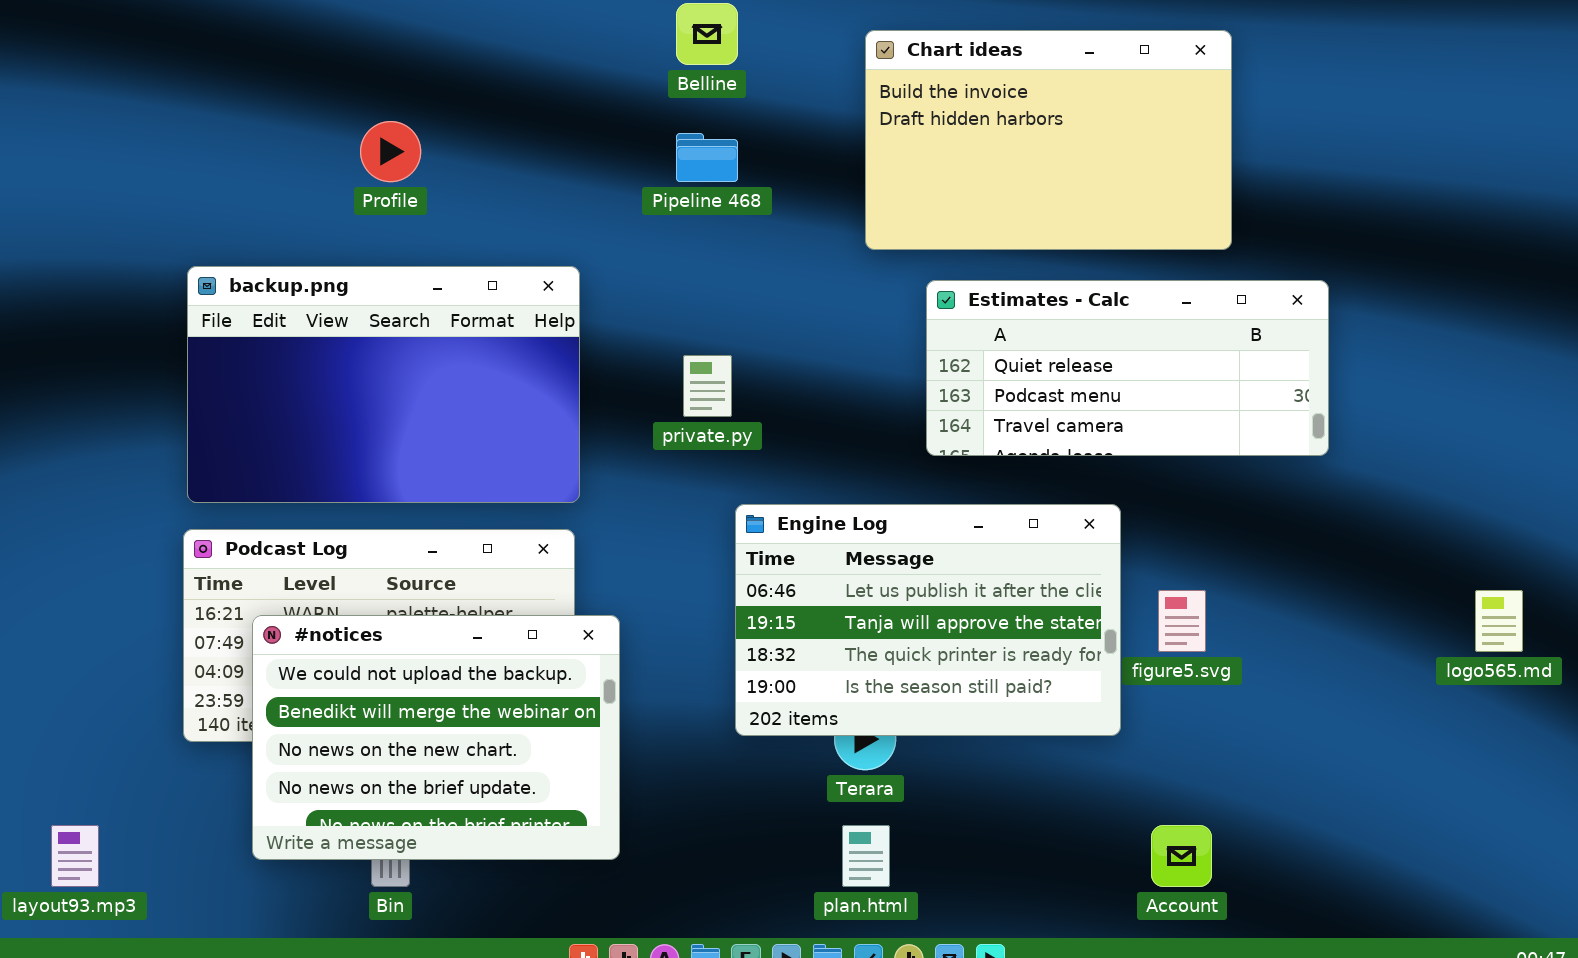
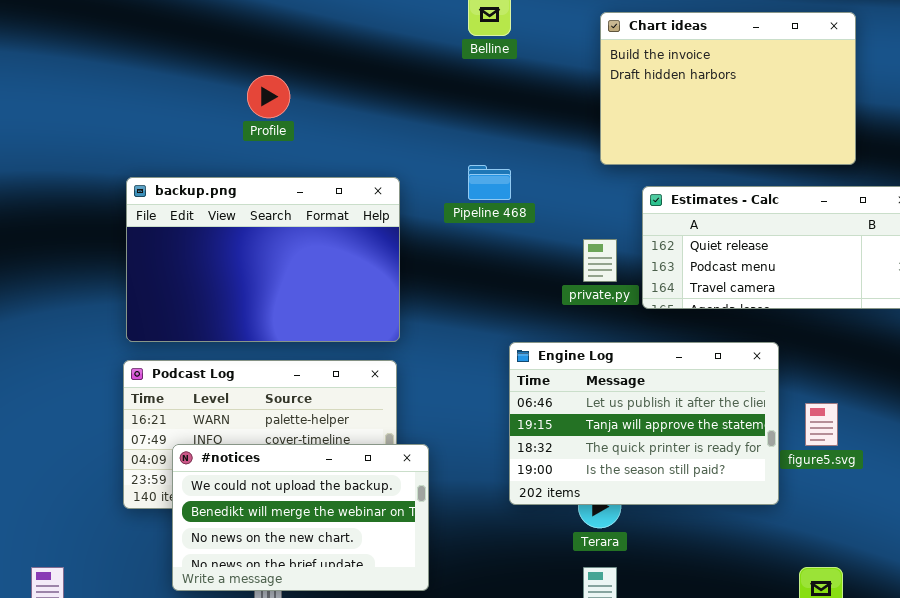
Pipeline 468: [676,133,738,182] -> [468,165,511,200], moved
private.py: [683,355,732,417] -> [583,239,617,282], moved
#notices: [252,615,620,860] -> [172,444,429,591], resized

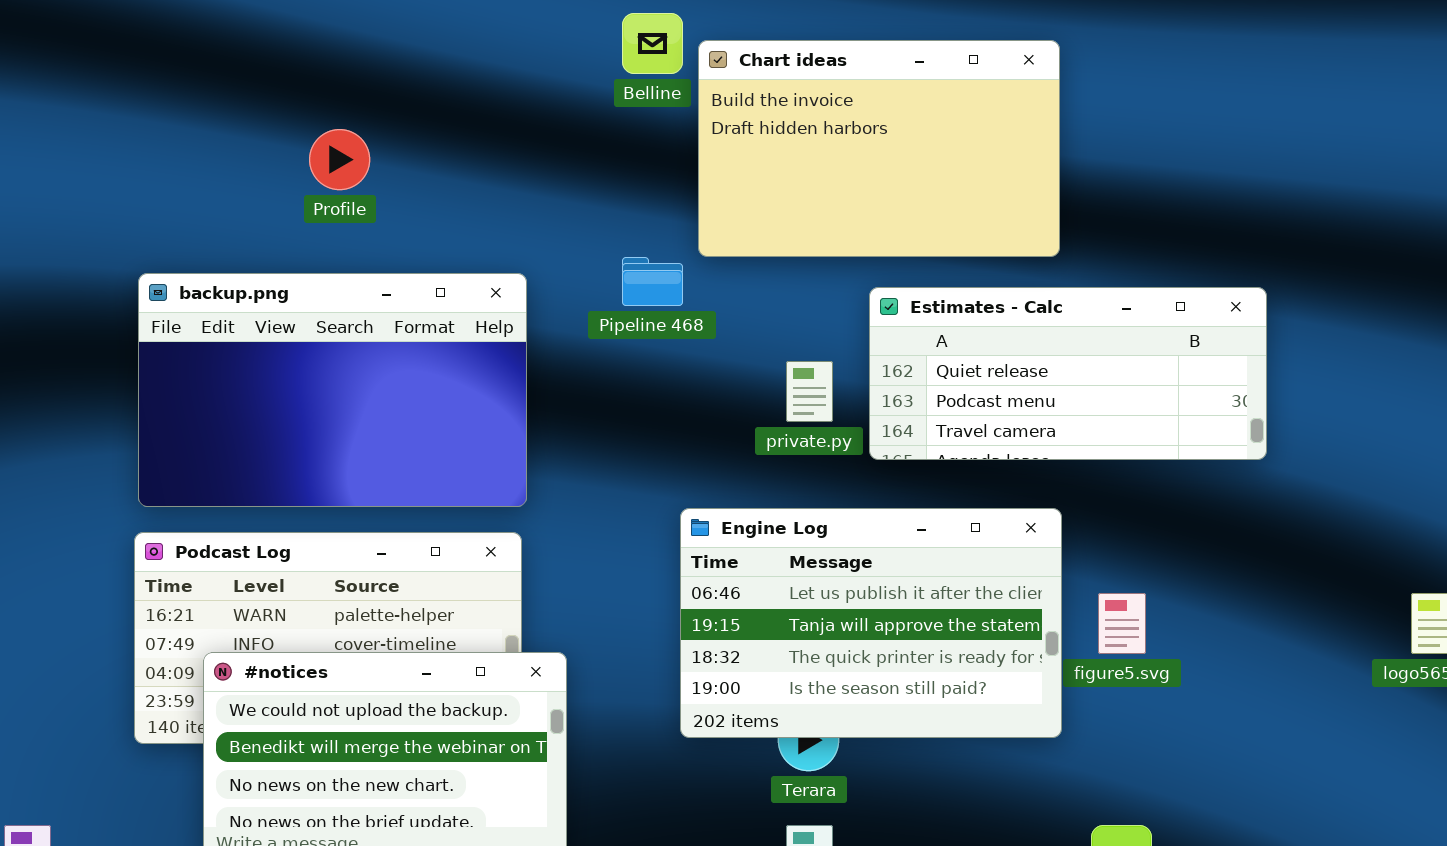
Chart ideas: [600,12,856,165] -> [698,40,1060,257], moved

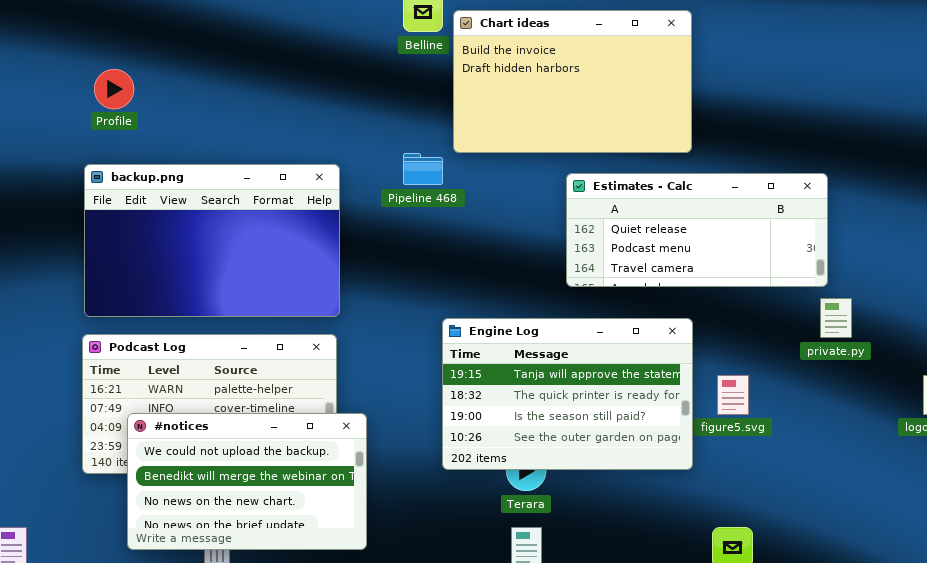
Profile: [309,129,370,190] -> [94,69,134,109], moved
private.py: [786,361,833,422] -> [820,298,852,338], moved
Engine Log: [680,508,1062,738] -> [442,318,693,470], scrolled down 1 row

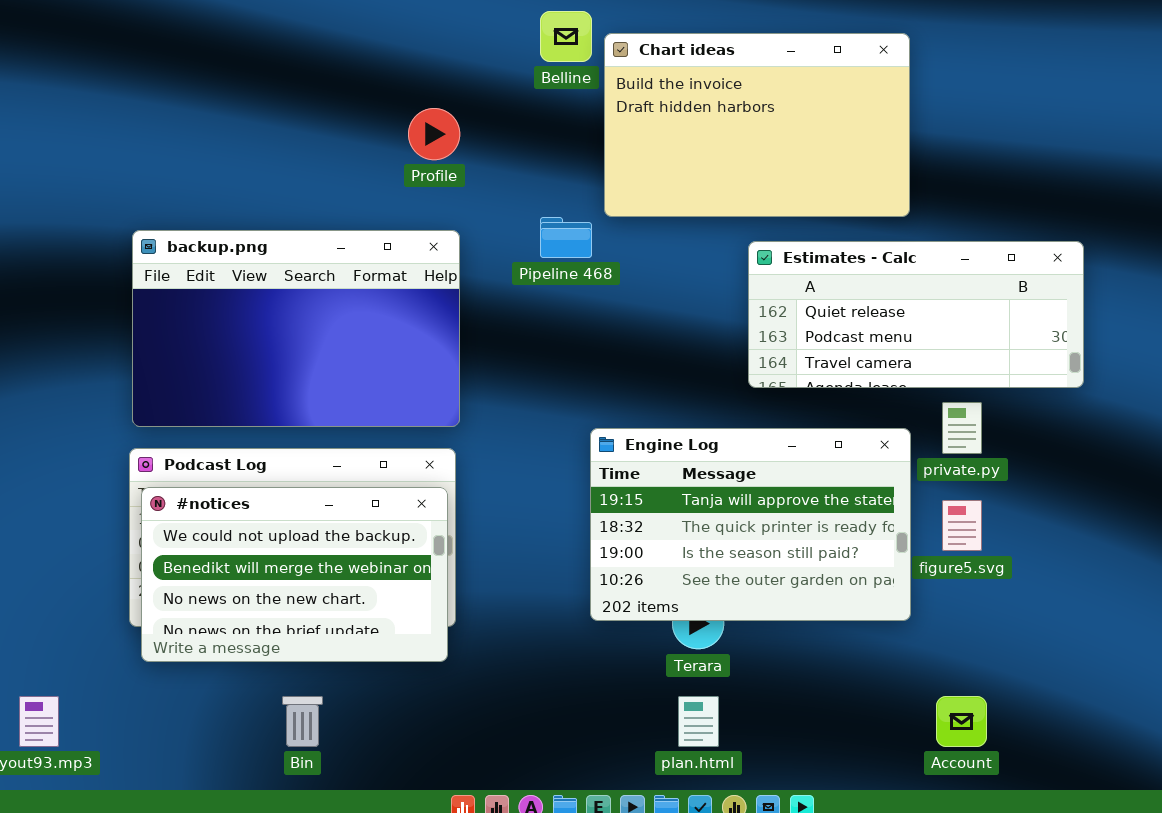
Profile: [94,69,134,109] -> [408,108,460,160], moved
private.py: [820,298,852,338] -> [942,402,982,454], moved
#notices: [127,413,367,550] -> [141,487,448,662], moved

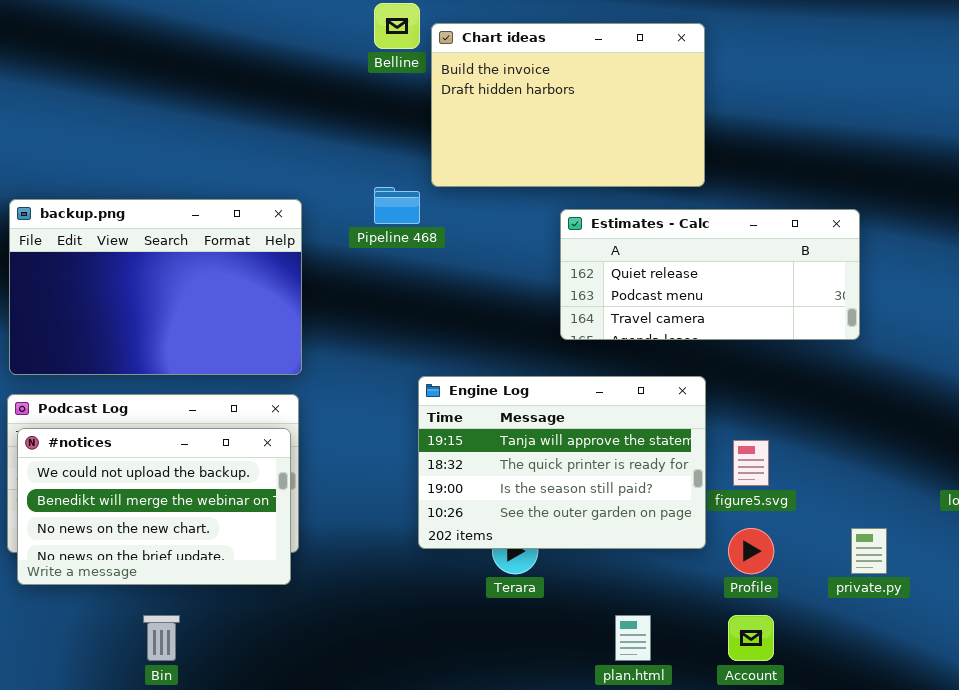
Profile: [408,108,460,160] -> [728,528,774,574], moved
private.py: [942,402,982,454] -> [851,528,887,574], moved
plan.html: [678,696,719,747] -> [615,615,651,661], moved

